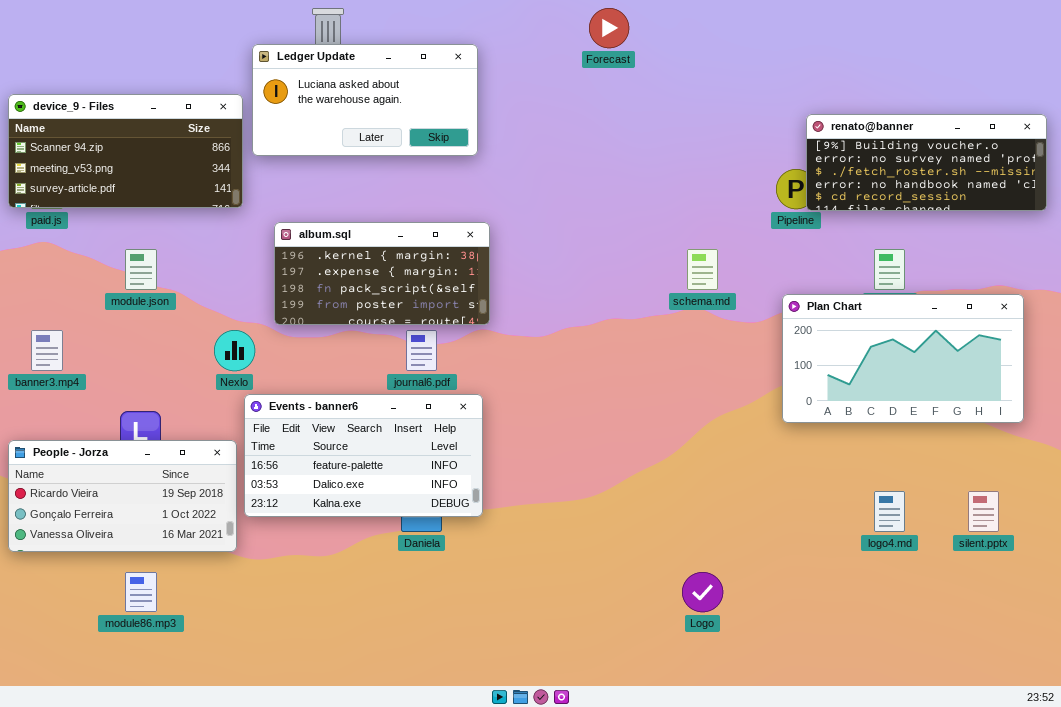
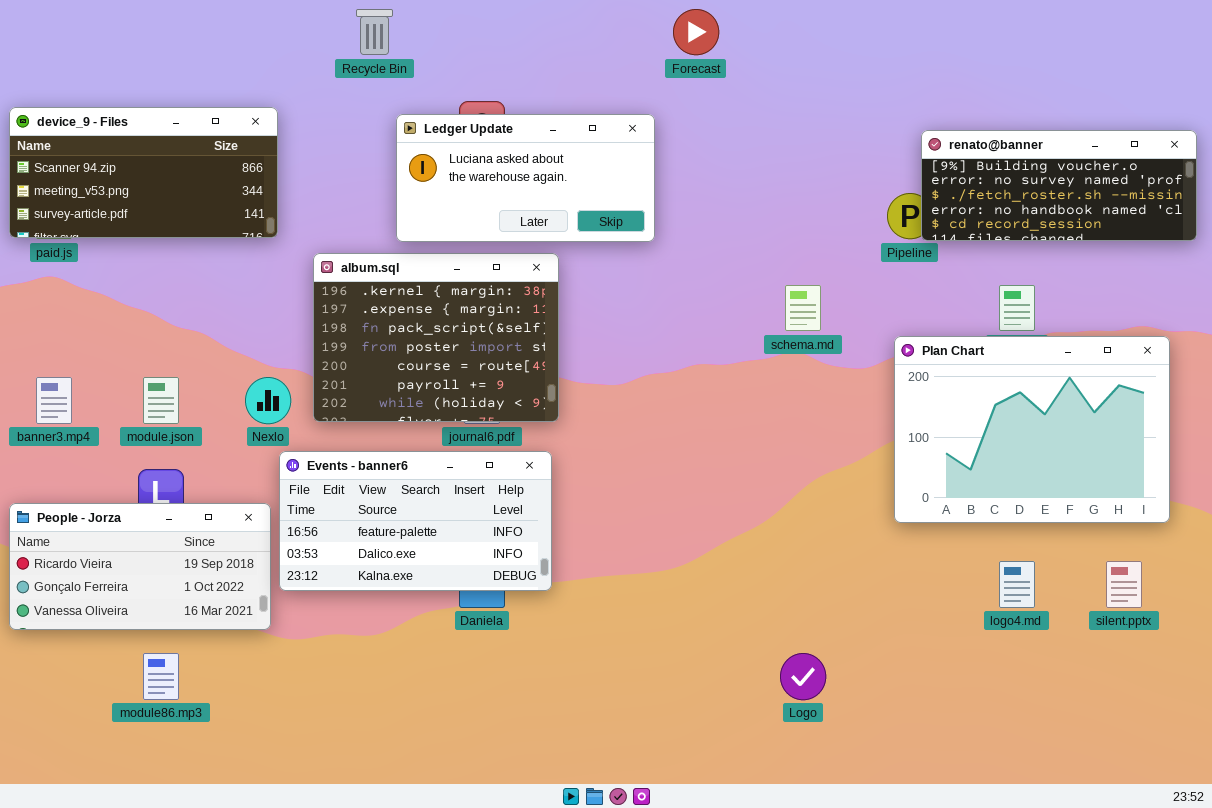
Ledger Update: [252,44,478,156] -> [396,114,655,242], moved
album.sql: [274,222,490,325] -> [313,253,559,422], resized
module.json: [125,249,157,290] -> [143,377,179,424], moved
Plan Chart: [782,294,1024,423] -> [894,336,1170,523], resized

